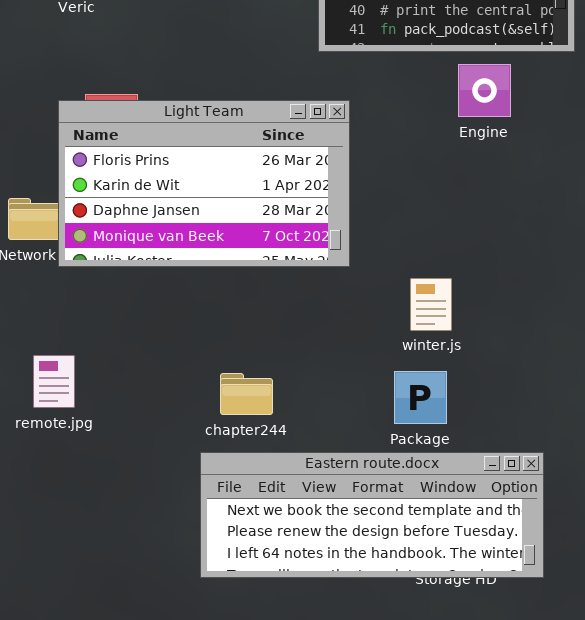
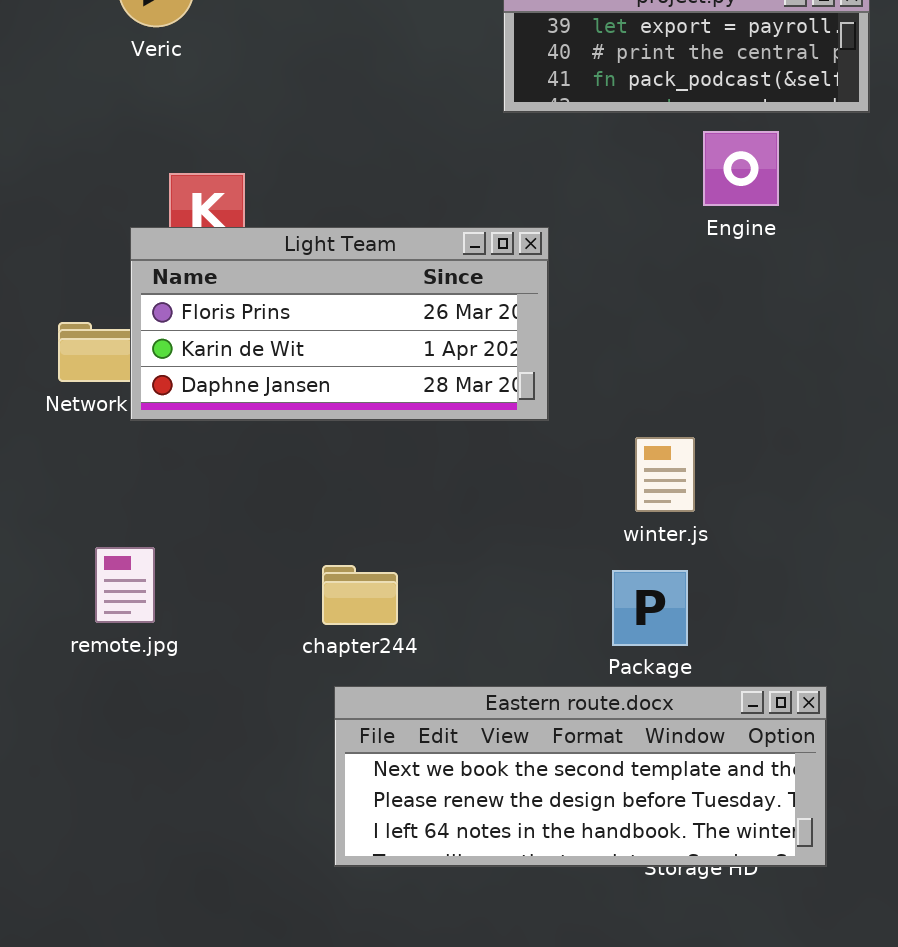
Light Team: [58,100,350,267] -> [130,227,549,421], resized
chapter244: [220,373,273,415] -> [322,565,398,625], moved

